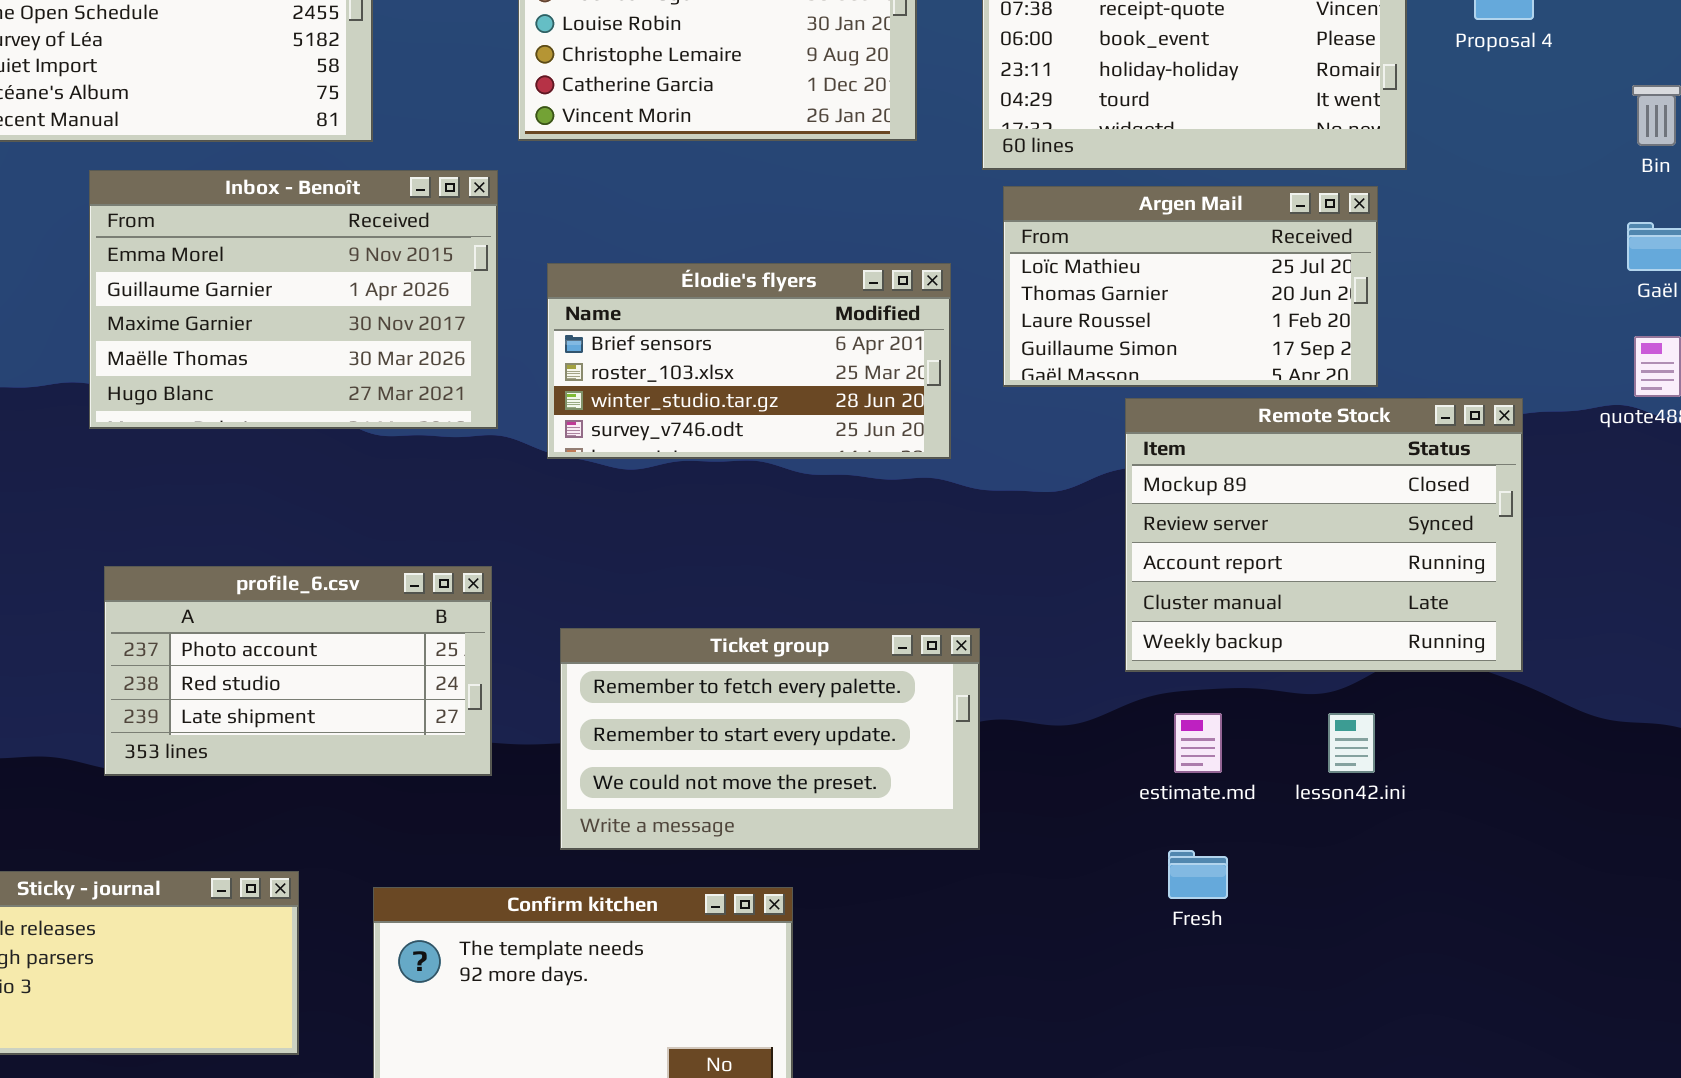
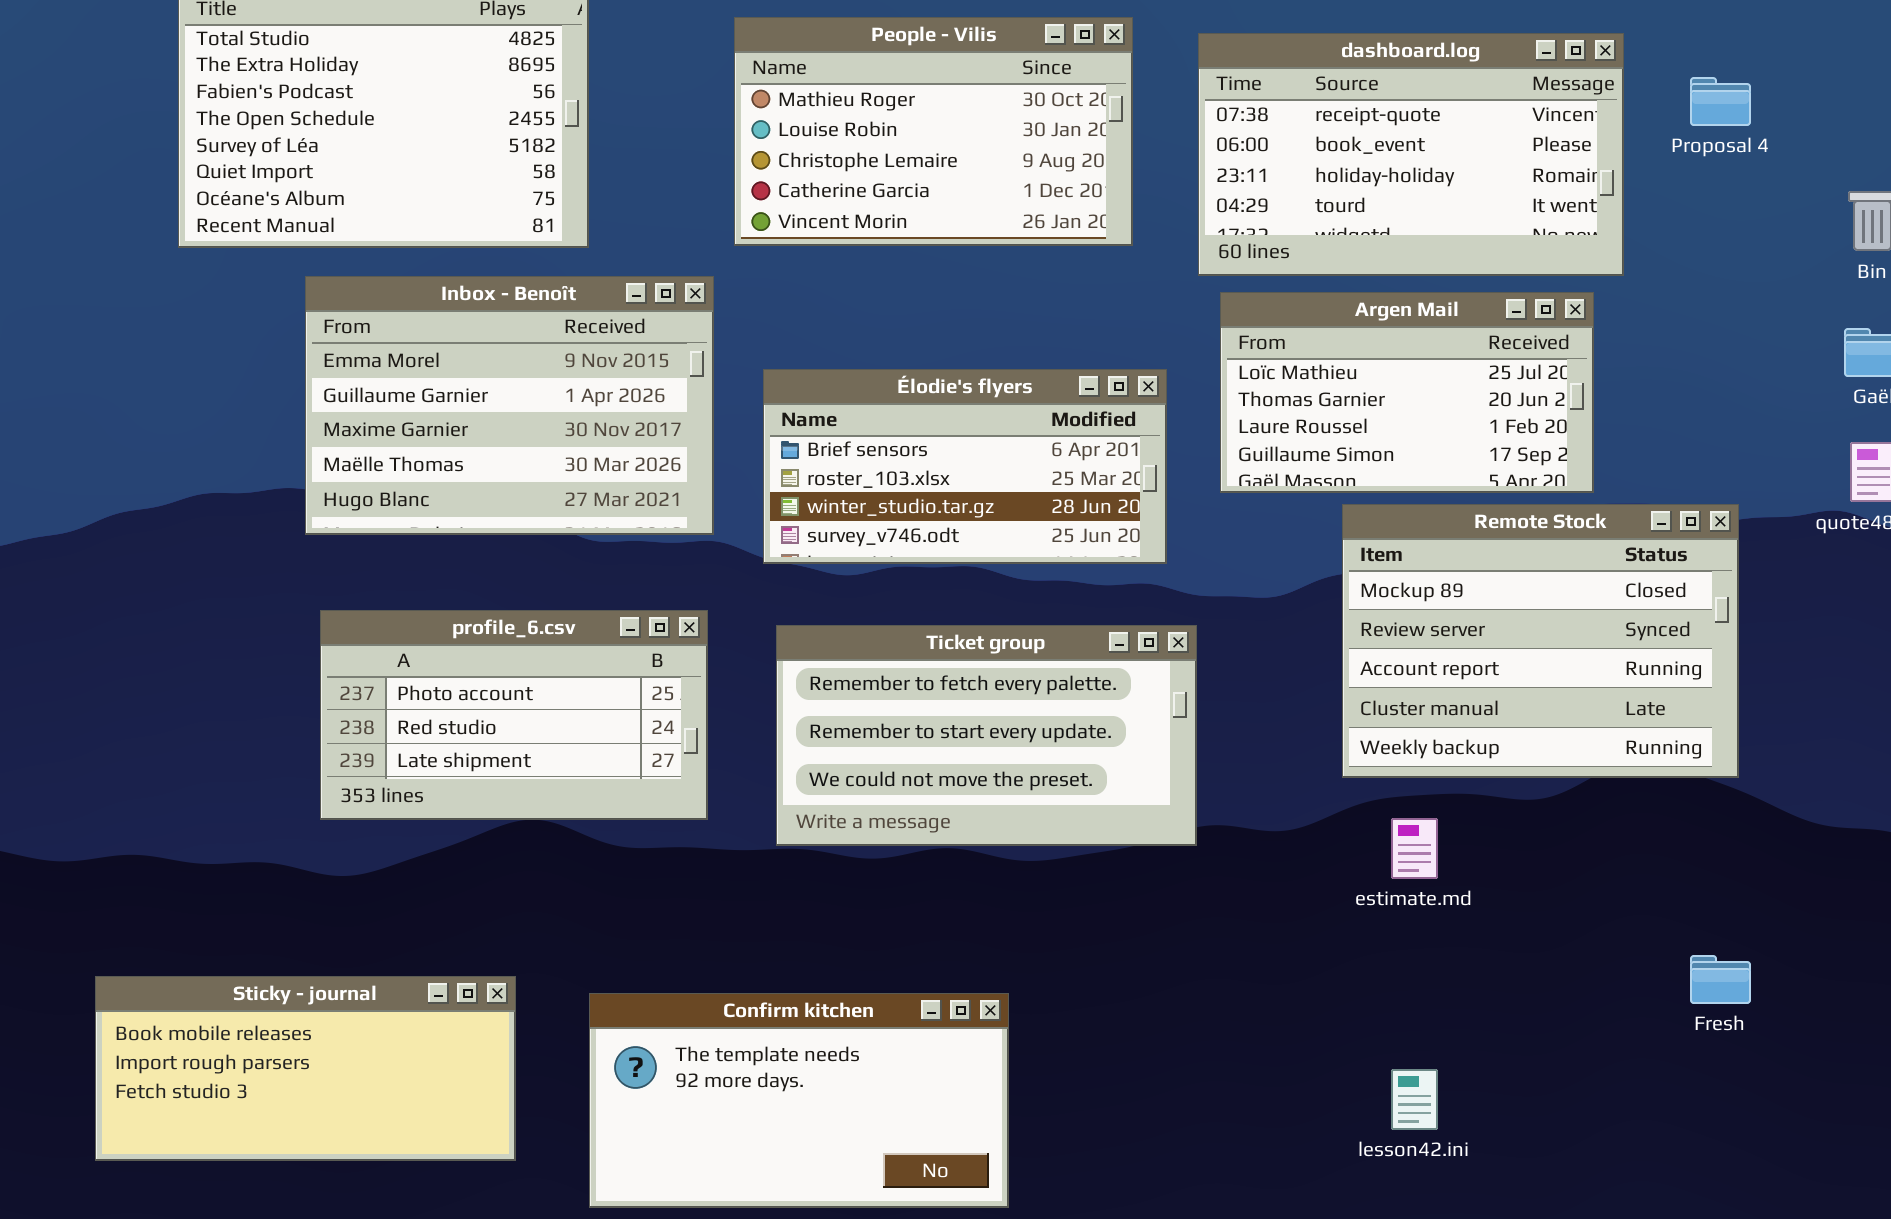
profile_6.csv: [104,566,492,776] -> [320,610,708,820], moved
Ticket group: [560,628,980,850] -> [776,625,1197,846], moved
lesson42.ini: [1328,713,1375,773] -> [1391,1069,1438,1130], moved
Fresh: [1168,850,1228,899] -> [1690,955,1751,1004], moved

